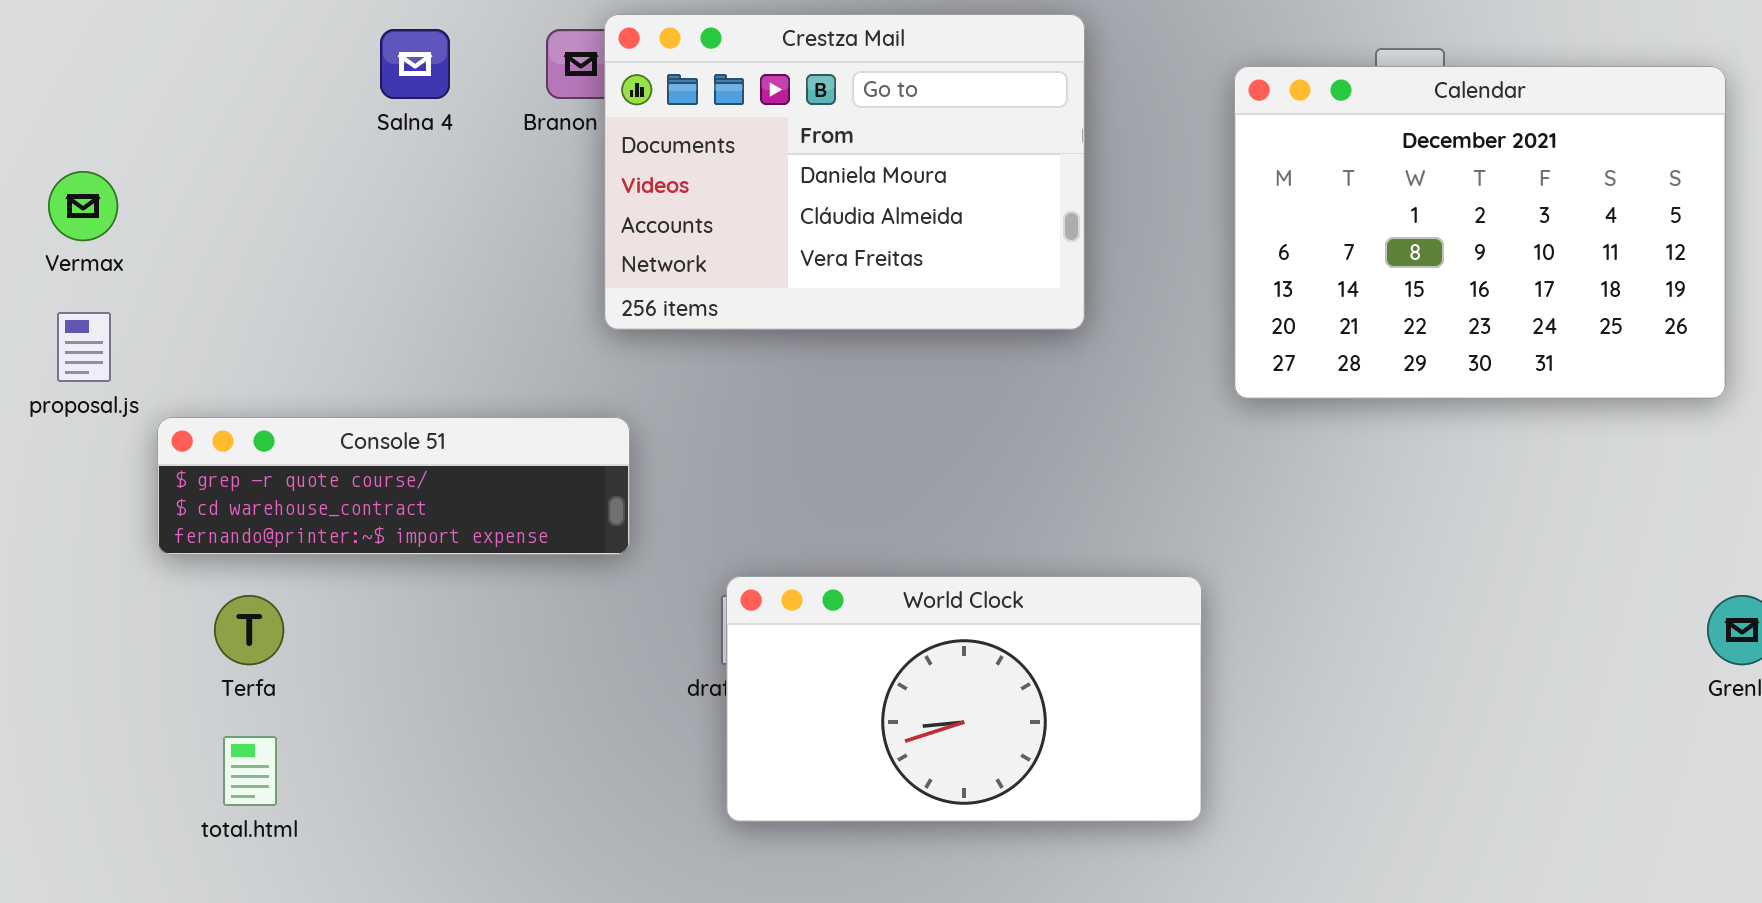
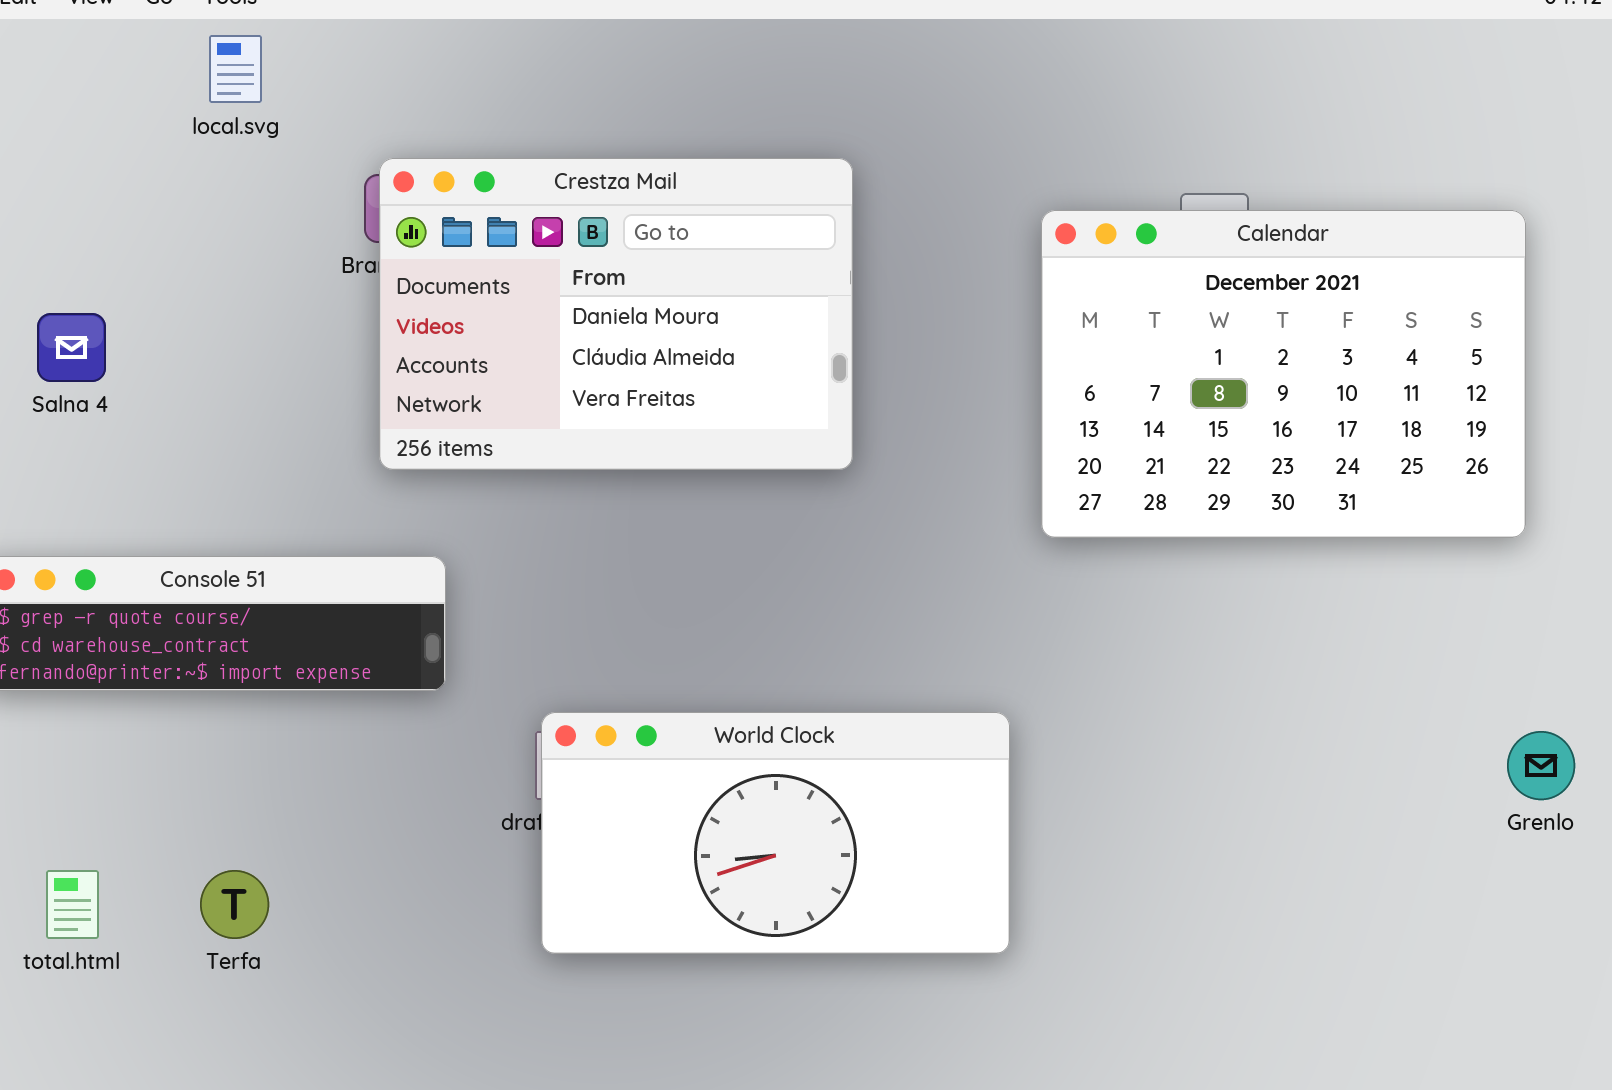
Crestza Mail: [604,14,1085,330] -> [379,158,853,470], moved
Salna 4: [380,29,450,99] -> [37,313,106,382], moved
Terfa: [214,595,284,665] -> [200,870,269,939], moved

